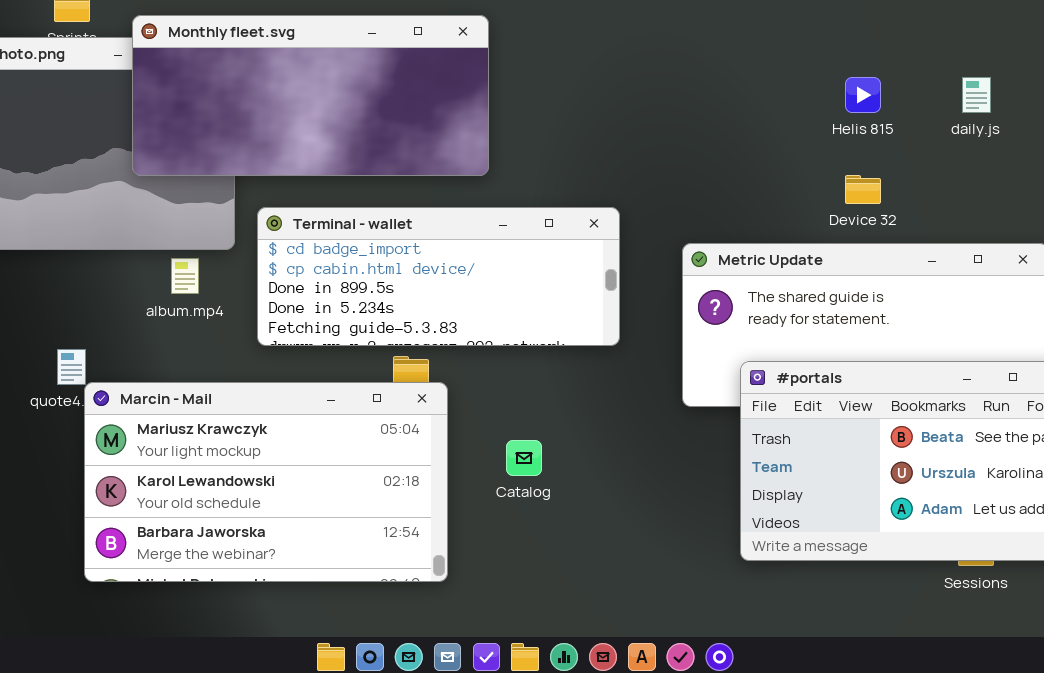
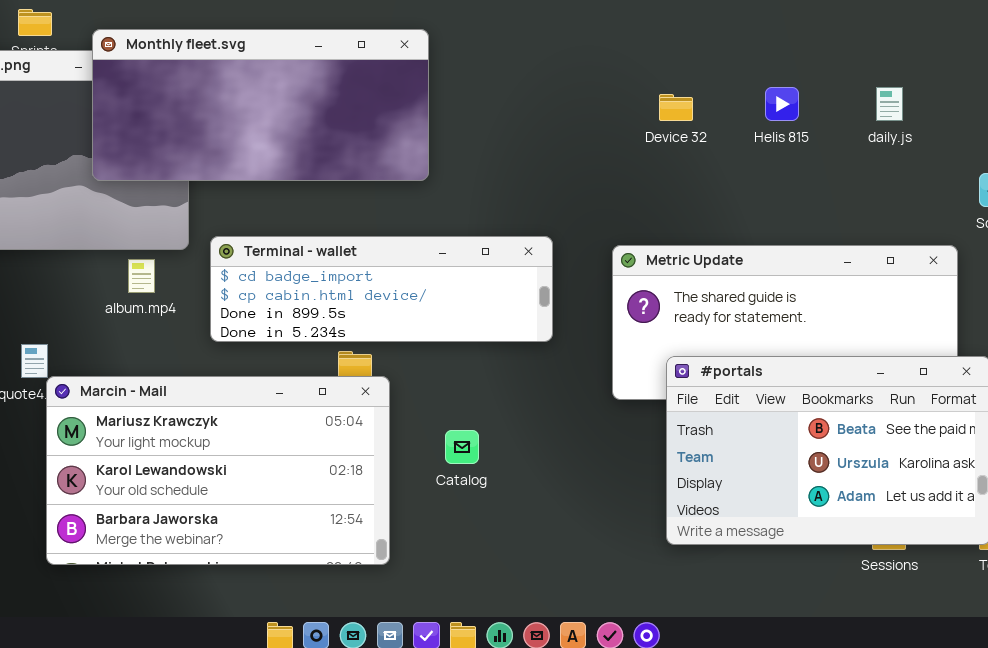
Device 32: [845,175,881,204] -> [659,94,693,121], moved
Terminal - wallet: [257,207,620,346] -> [210,236,553,342], resized

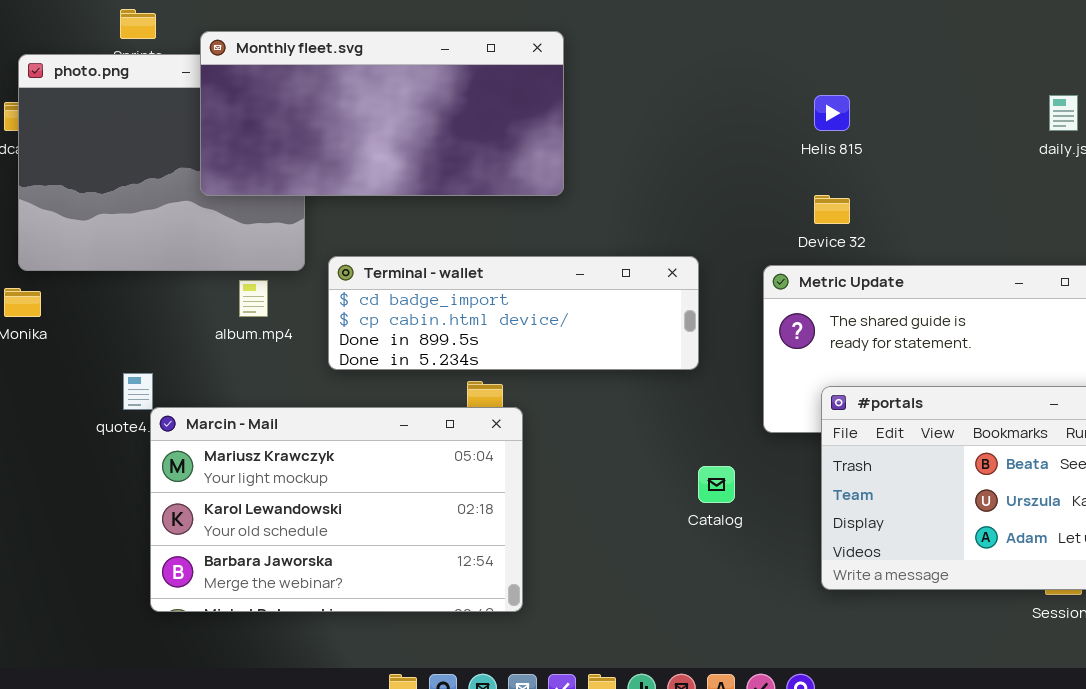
Helis 815: [765,87,799,121] -> [814,95,850,131], moved
Device 32: [659,94,693,121] -> [814,195,850,224], moved
Catalog: [445,430,479,464] -> [698,466,735,503], moved

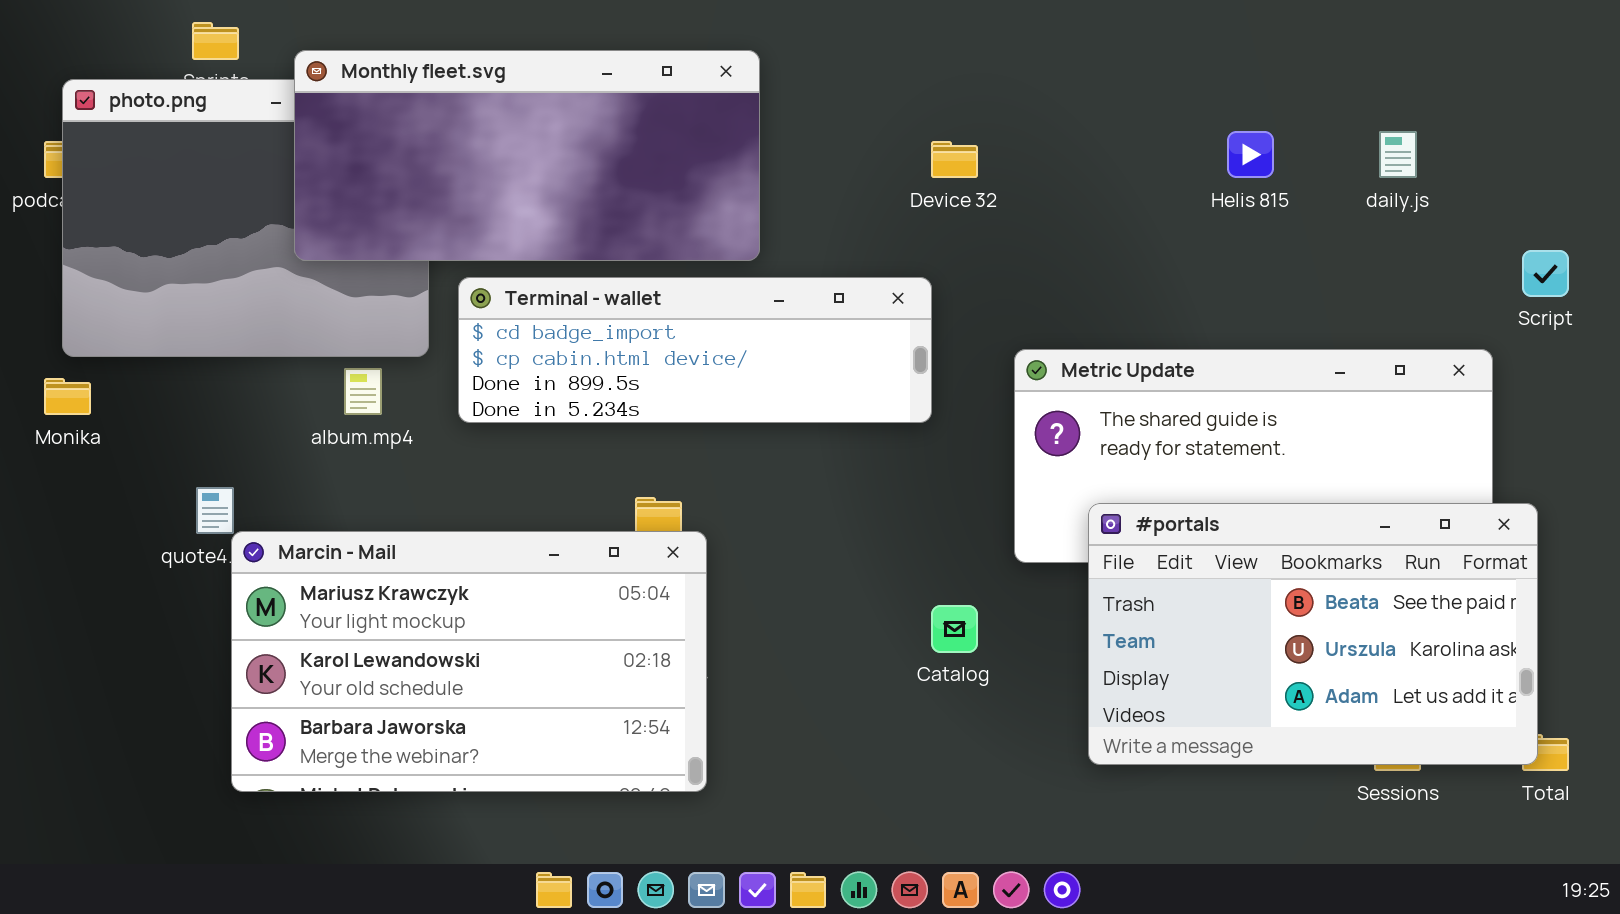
Helis 815: [814,95,850,131] -> [1227,131,1274,178], moved
Device 32: [814,195,850,224] -> [931,141,978,178], moved
Terminal - wallet: [328,256,699,370] -> [458,277,932,423], moved

